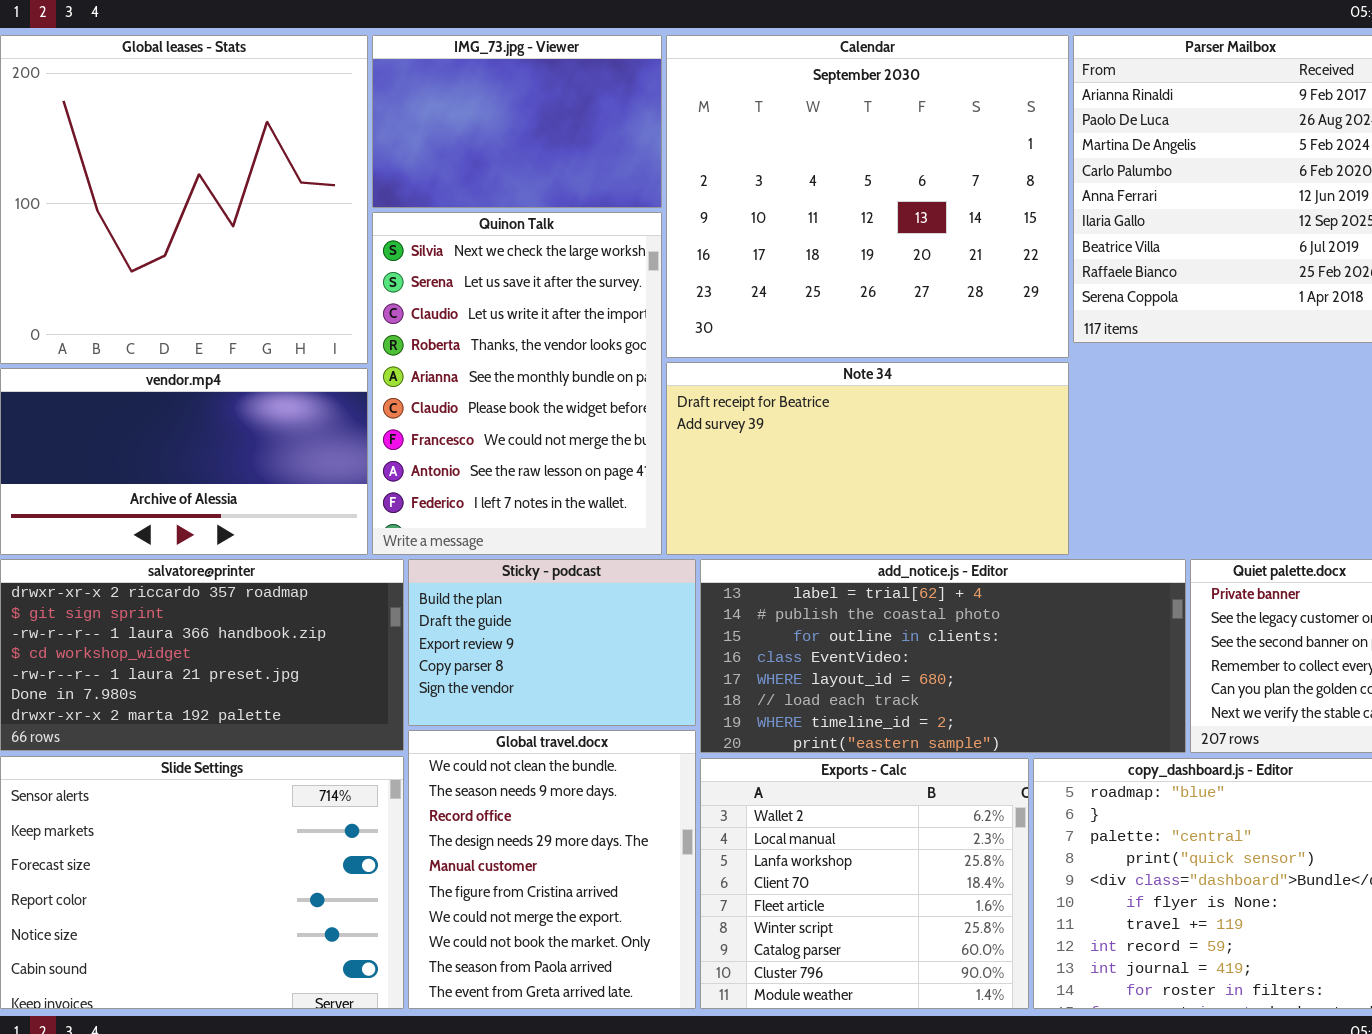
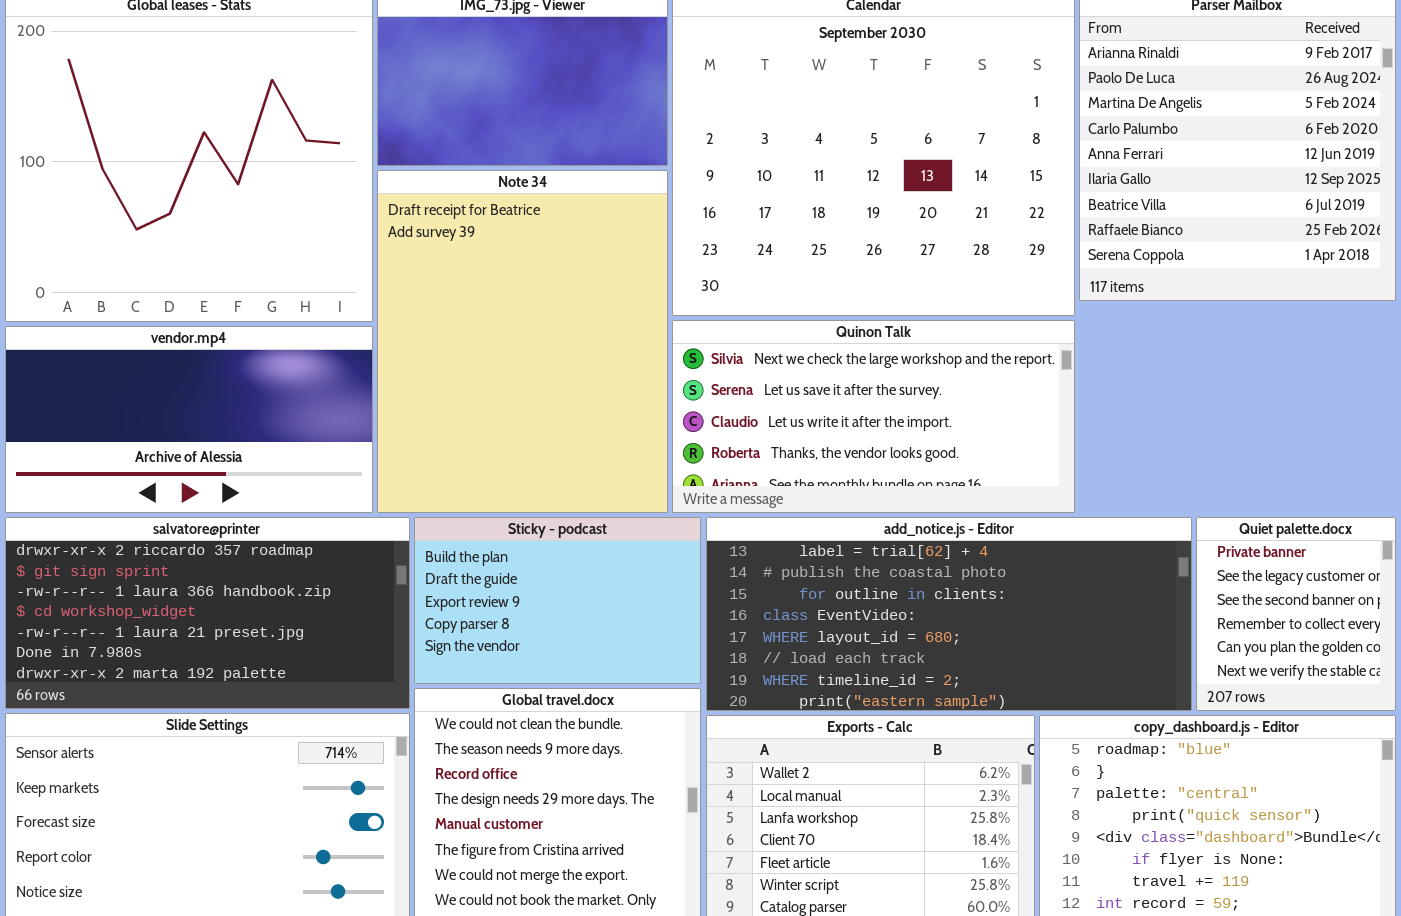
Quinon Talk: [372,212,662,555] -> [672,320,1075,513], moved, resized
Note 34: [666,362,1069,555] -> [377,170,668,513], moved, resized

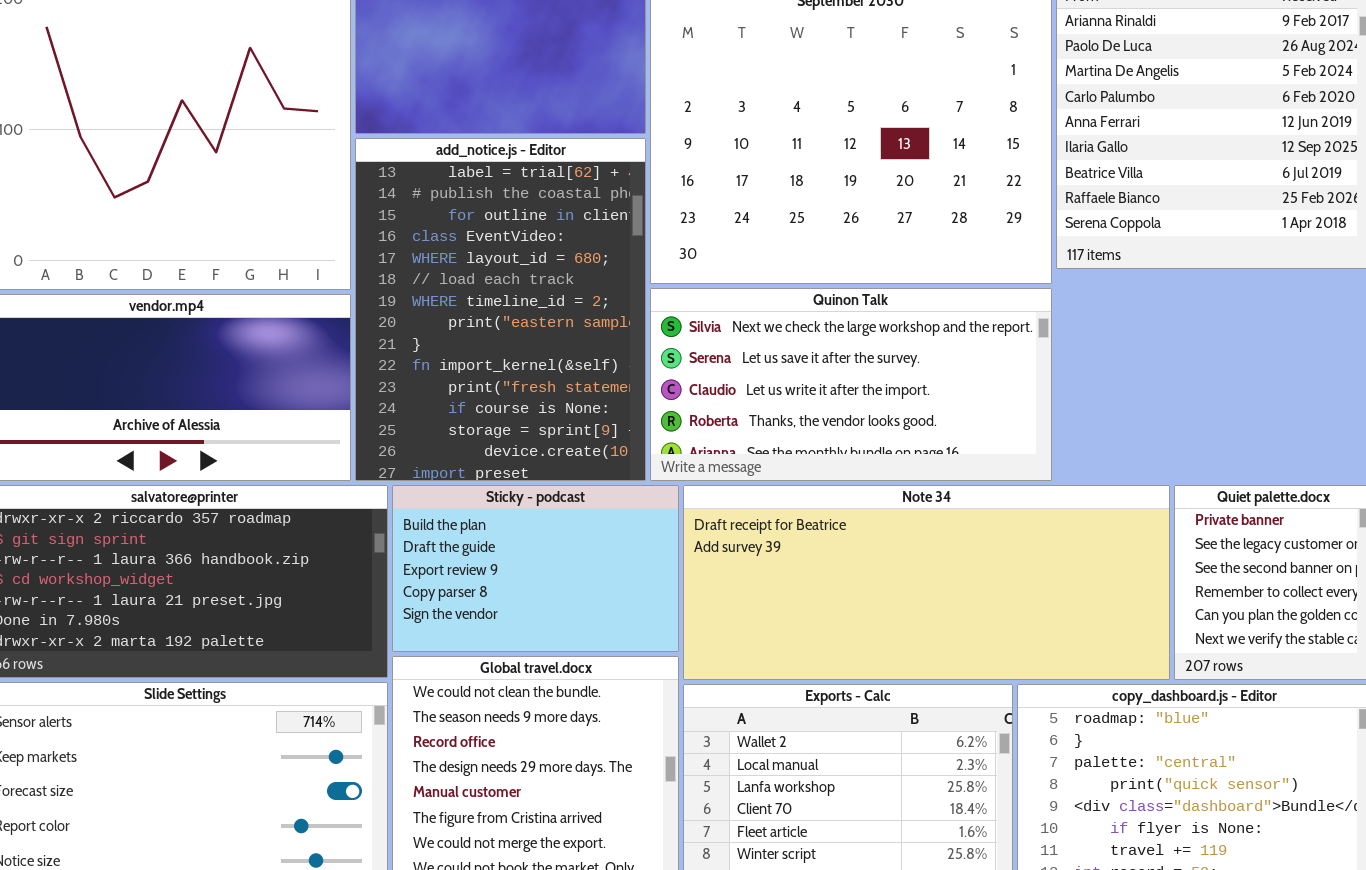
Note 34: [377,170,668,513] -> [683,485,1170,680], moved, resized
add_notice.js - Editor: [706,517,1192,711] -> [355,138,646,481], moved, resized

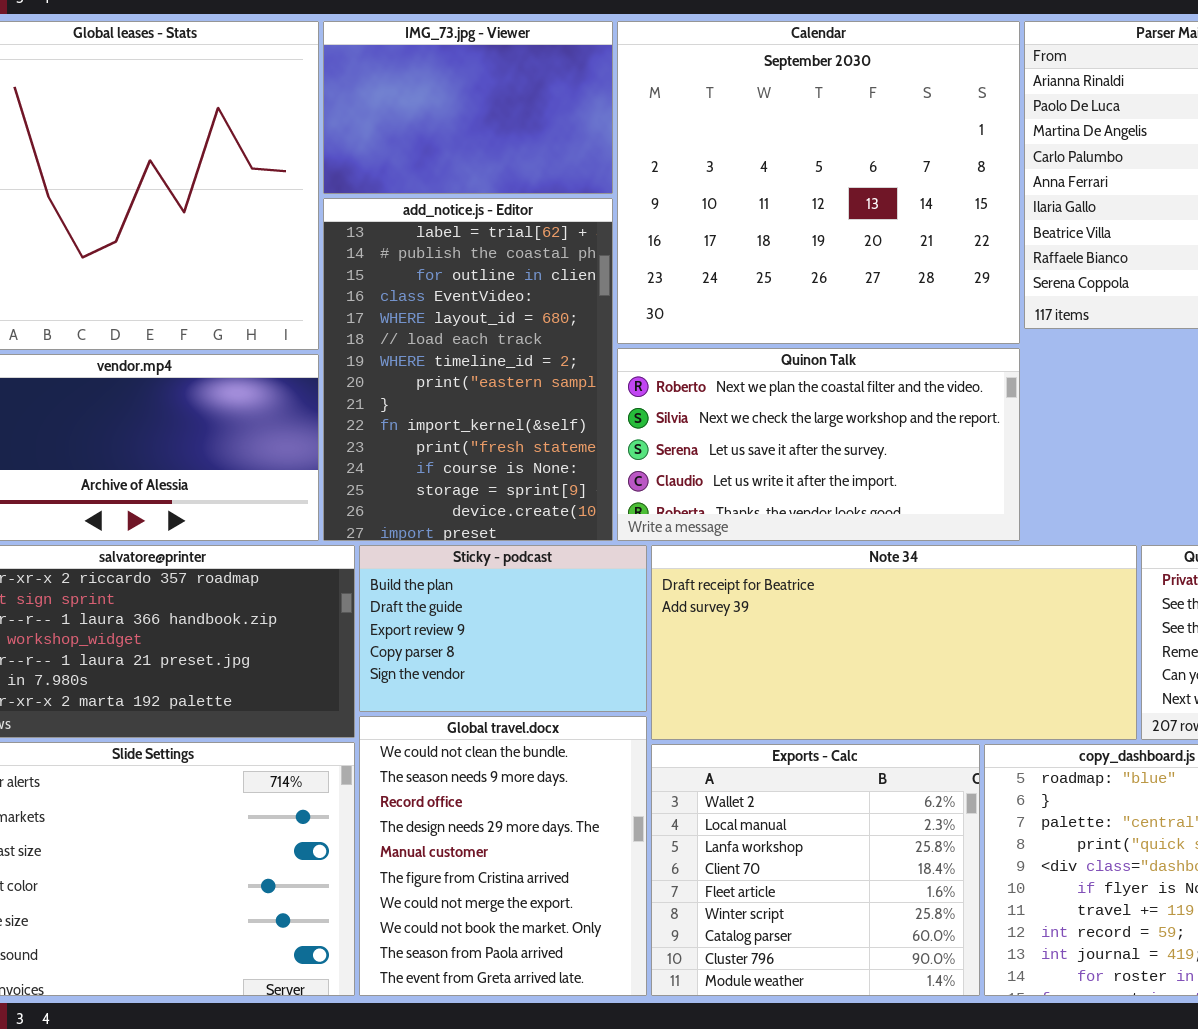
Quinon Talk: [650,288,1052,481] -> [617,348,1020,541], scrolled up 1 row

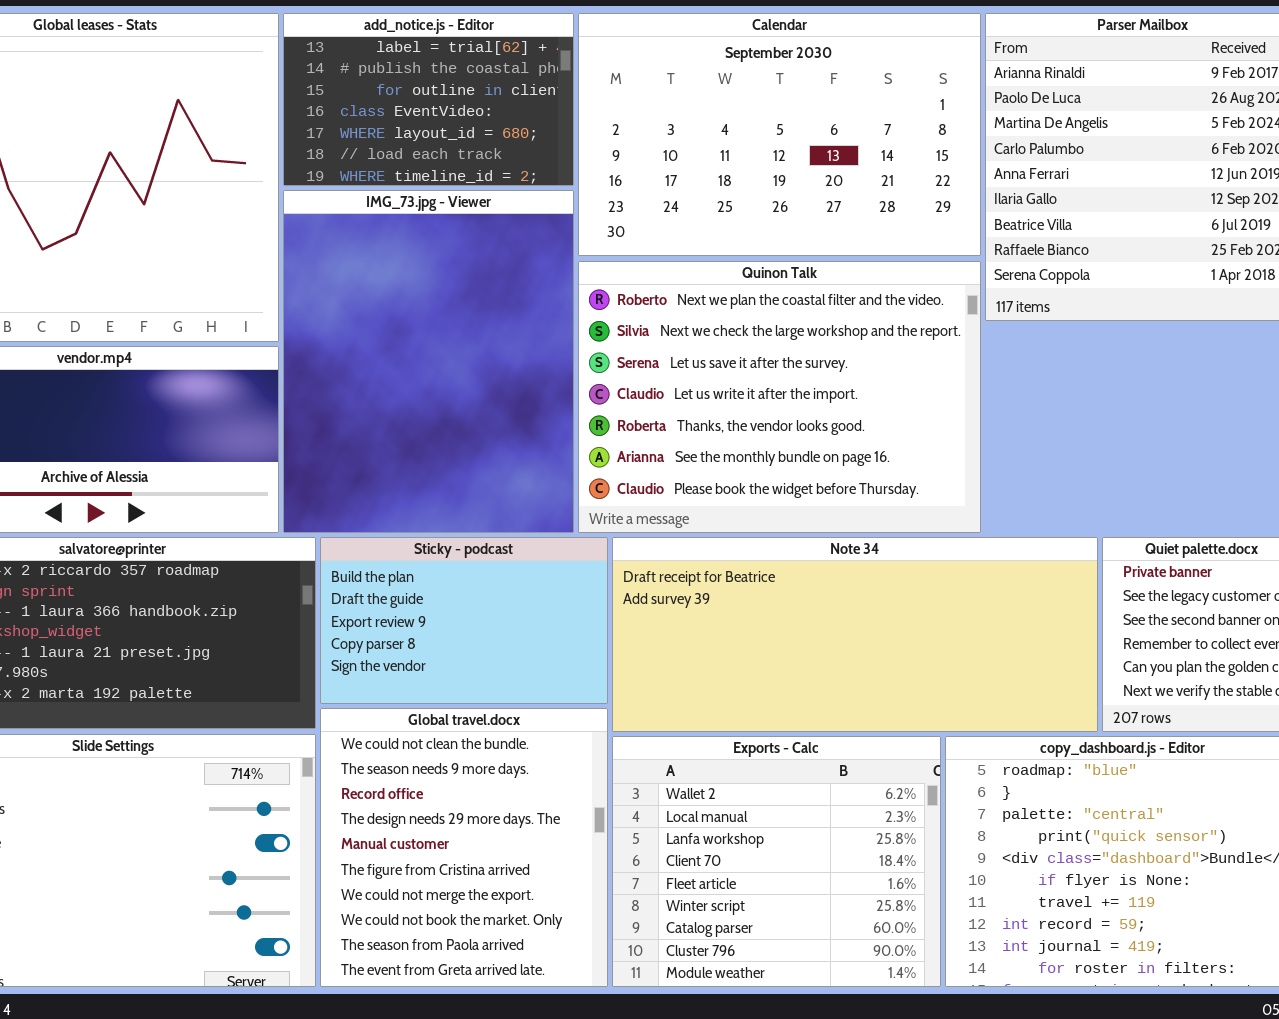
IMG_73.jpg - Viewer: [323,21,613,194] -> [283,190,574,533], moved, resized
Calendar: [617,21,1020,344] -> [578,13,981,256], resized
add_notice.js - Editor: [323,198,613,541] -> [283,13,574,186], moved, resized
Quinon Talk: [617,348,1020,541] -> [578,261,981,533], resized

